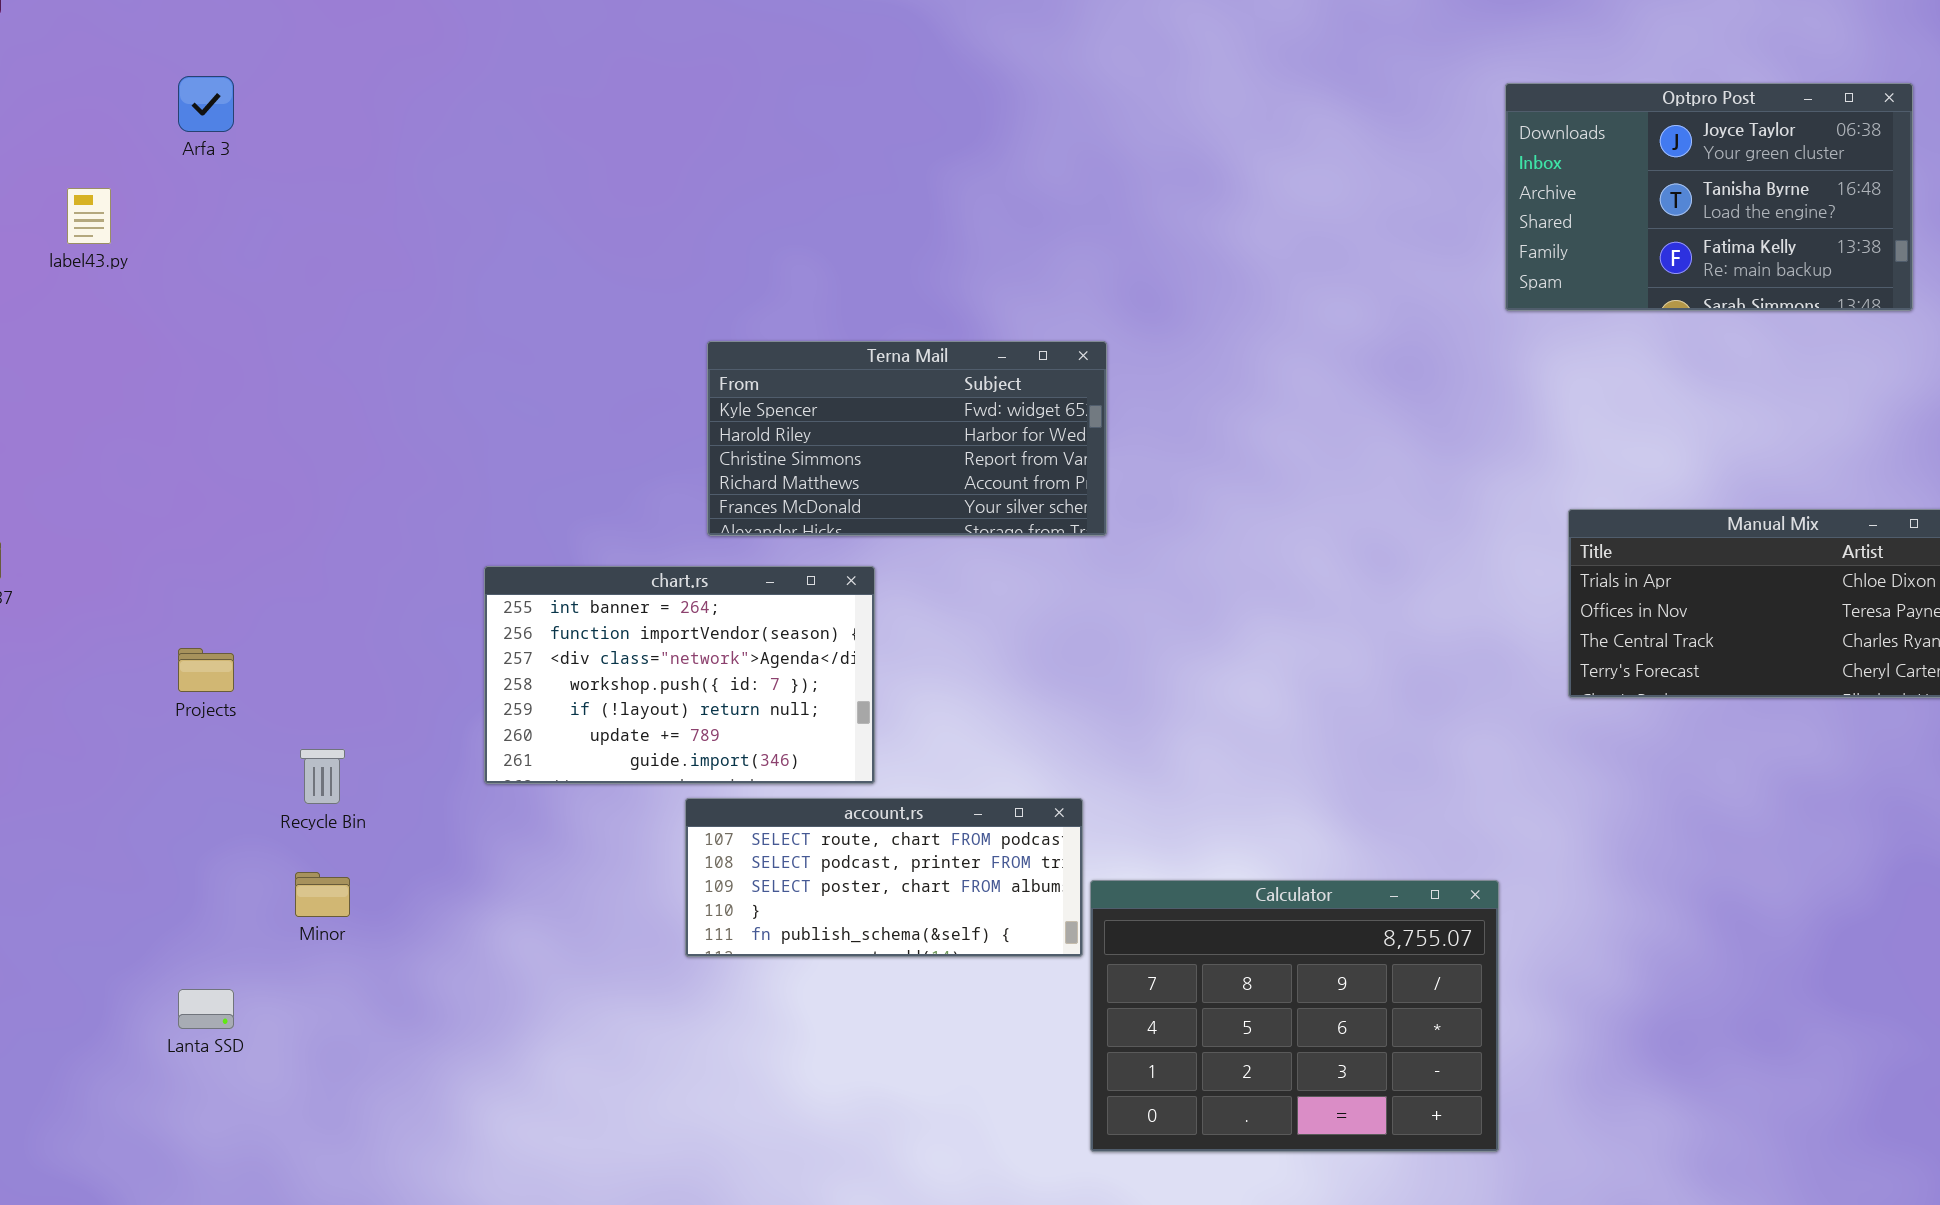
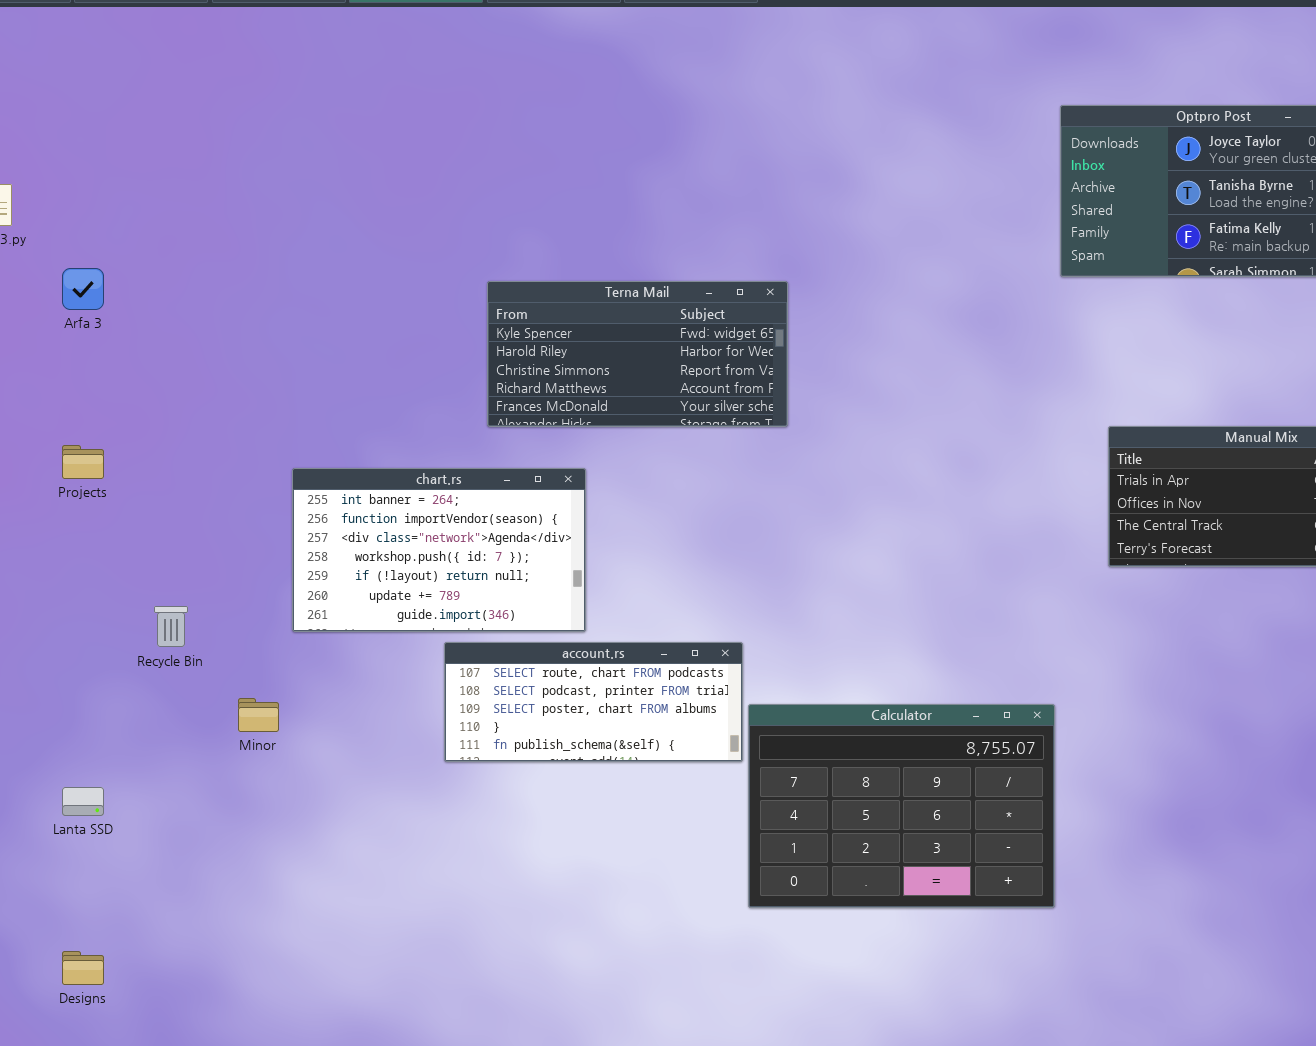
Arfa 3: [178,76,234,132] -> [62,268,104,310], moved
Terna Mail: [707,341,1107,536] -> [487,281,788,427], moved
Projects: [178,648,234,692] -> [62,445,104,479], moved
Minor: [295,872,350,917] -> [238,698,279,732], moved

